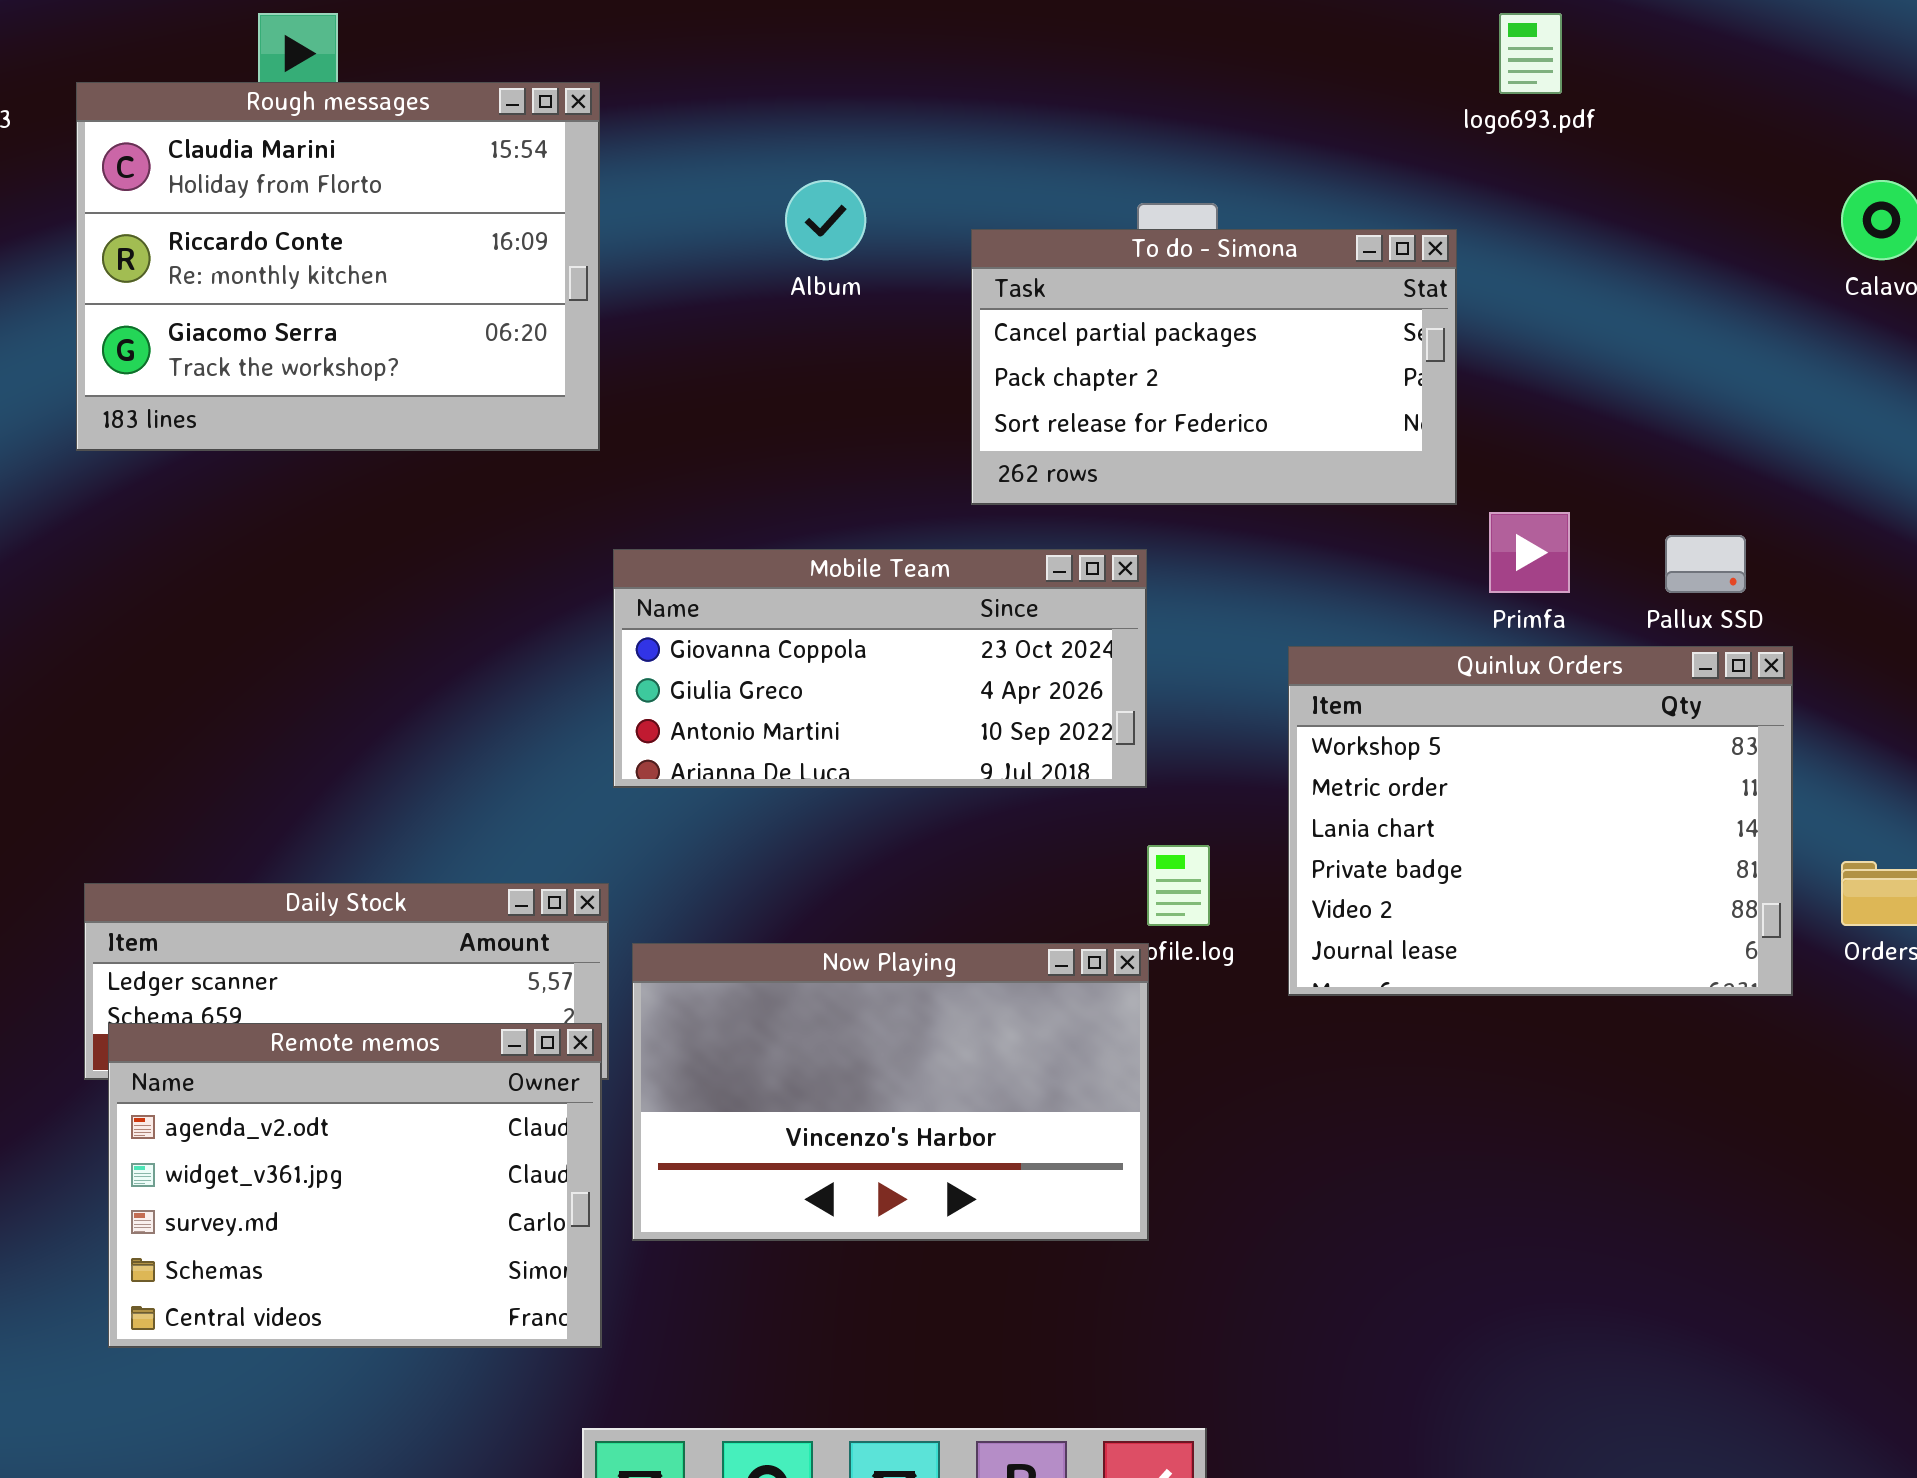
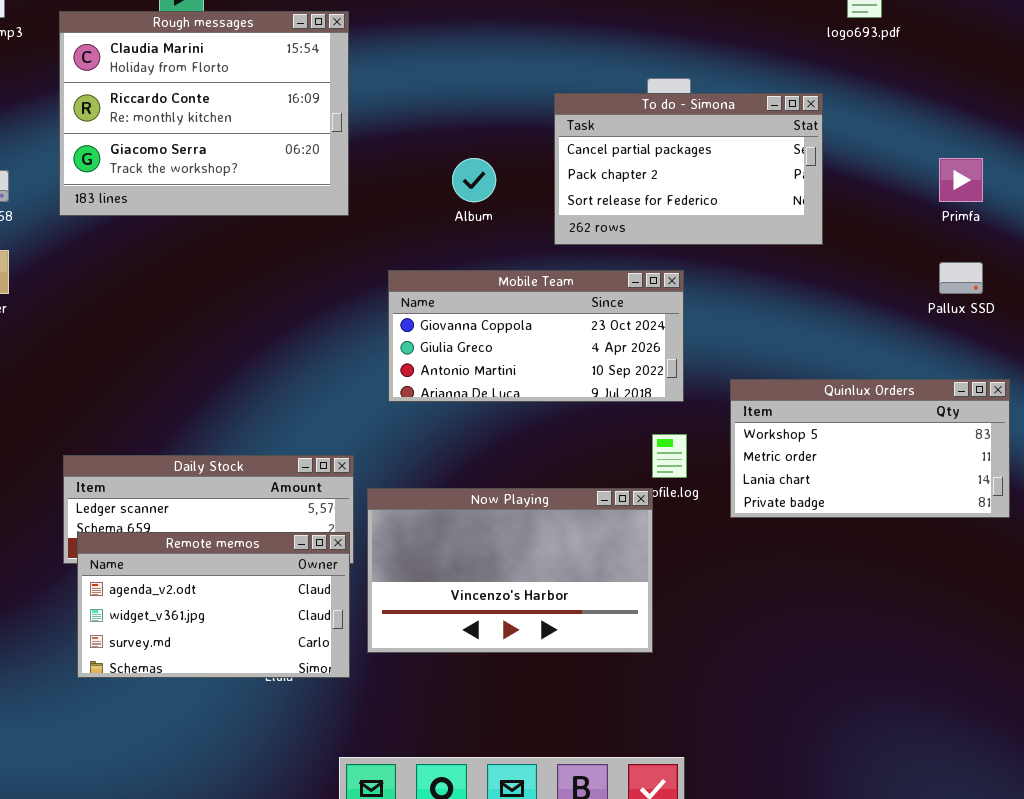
Album: [785,180,866,260] -> [452,158,496,202], moved
Primfa: [1489,512,1570,593] -> [939,158,983,202], moved
Mobile Team: [613,549,1147,788] -> [388,270,684,402], moved
Quinlux Orders: [1288,646,1793,996] -> [730,379,1010,518], resized
Remote memos: [108,1023,602,1348] -> [77,532,350,678], resized

